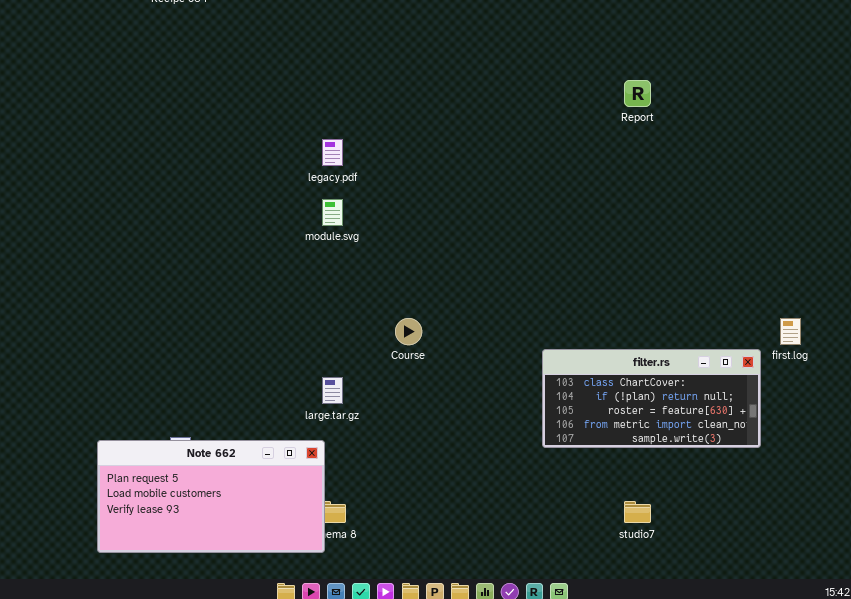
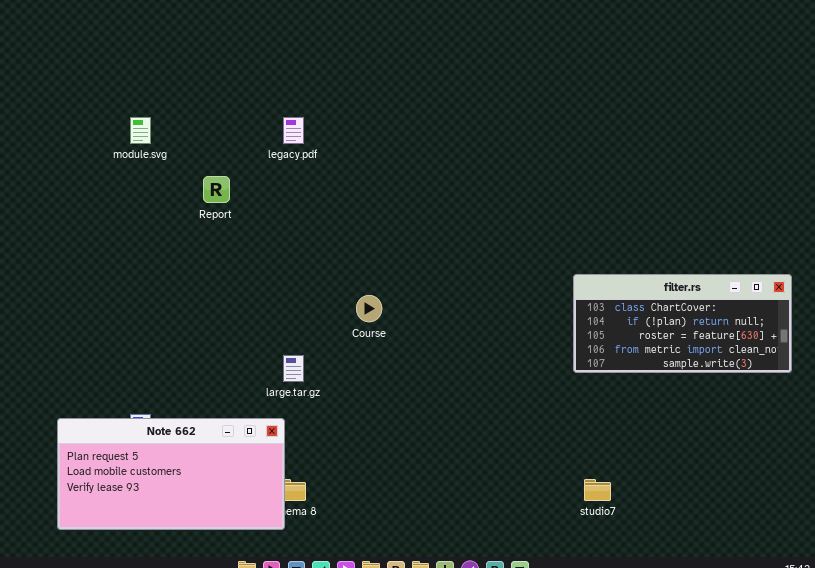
Report: [624,80,651,107] -> [203,176,230,203], moved
module.svg: [322,199,343,226] -> [130,117,151,144], moved
filter.rs: [542,349,761,448] -> [573,274,792,373], moved

